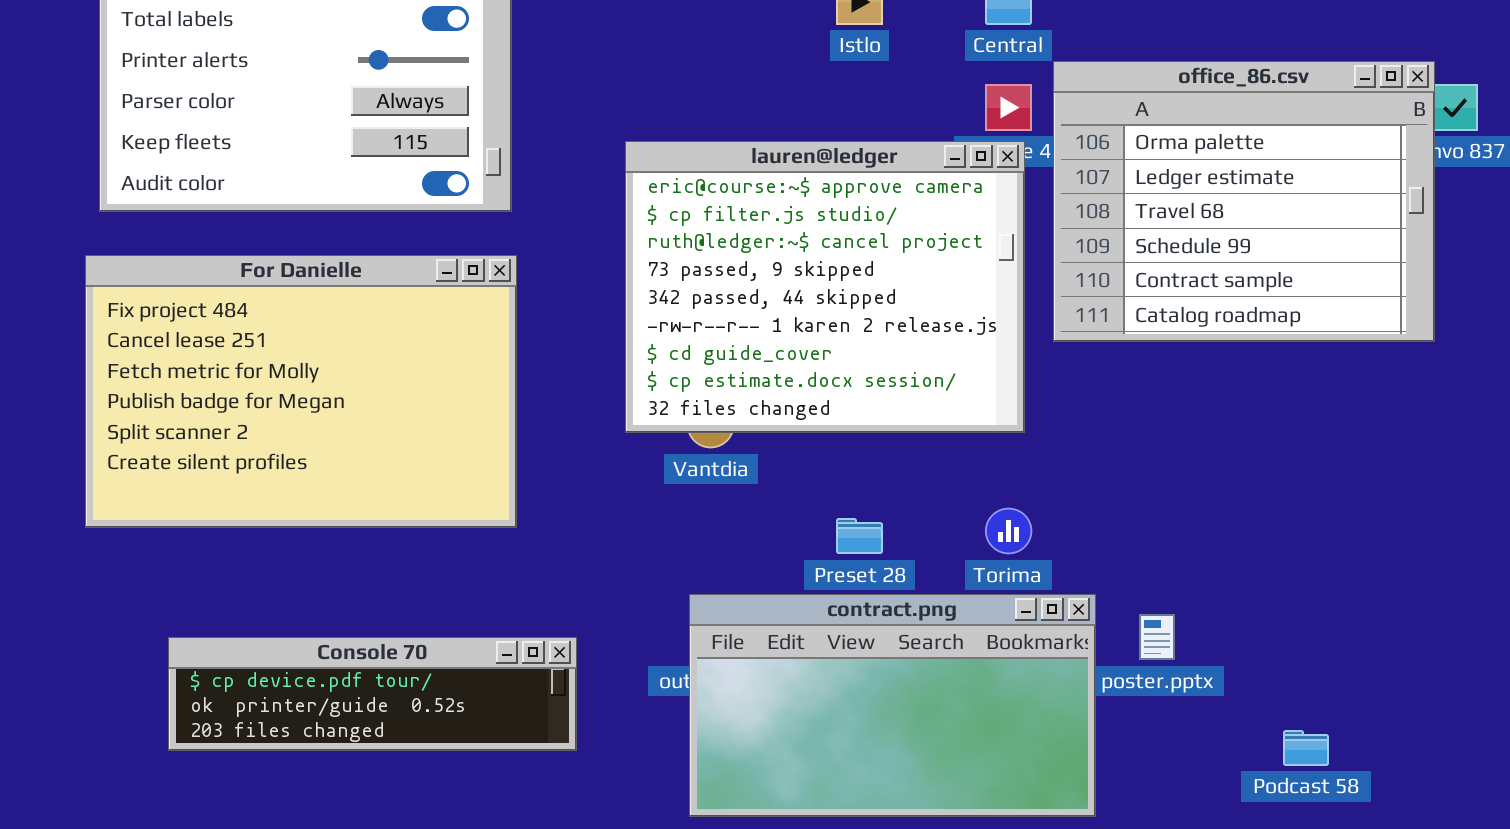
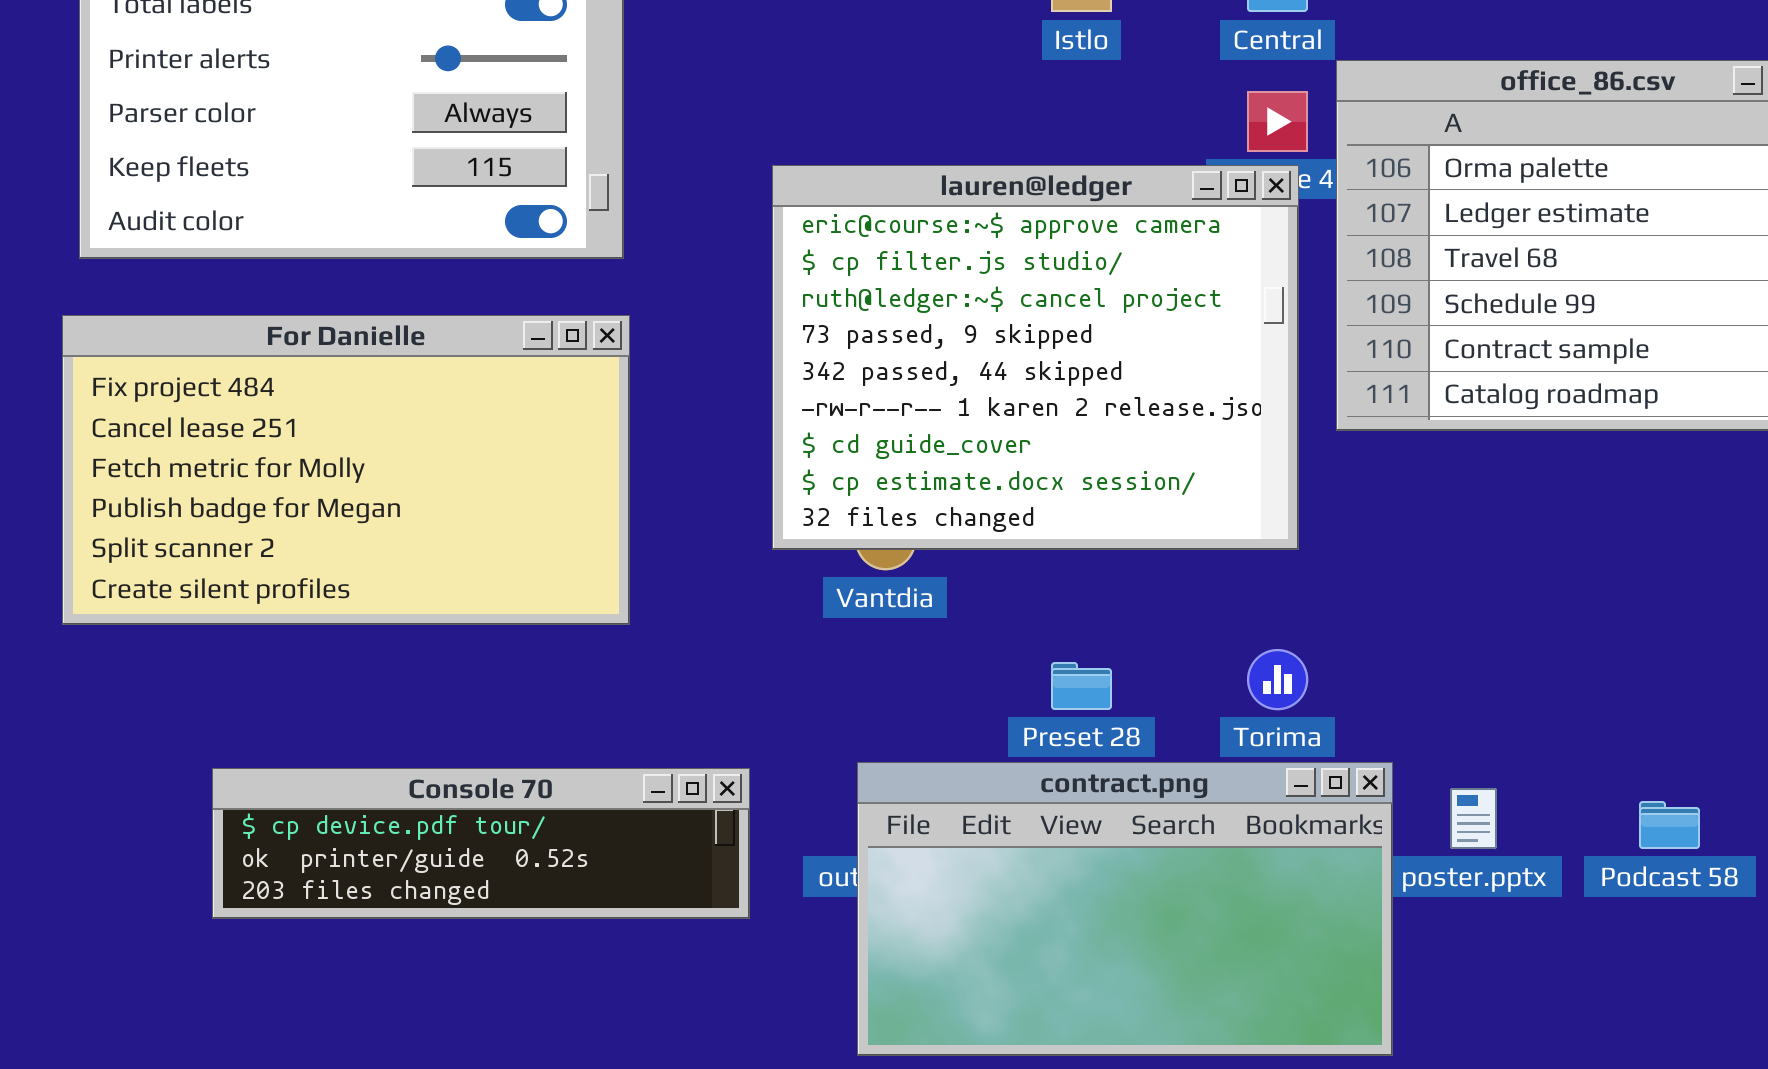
For Danielle: [85,255,517,528] -> [62,315,630,625], resized
Console 70: [168,637,577,751] -> [212,768,750,919], moved
Podcast 58: [1283,730,1329,766] -> [1639,801,1700,849], moved

